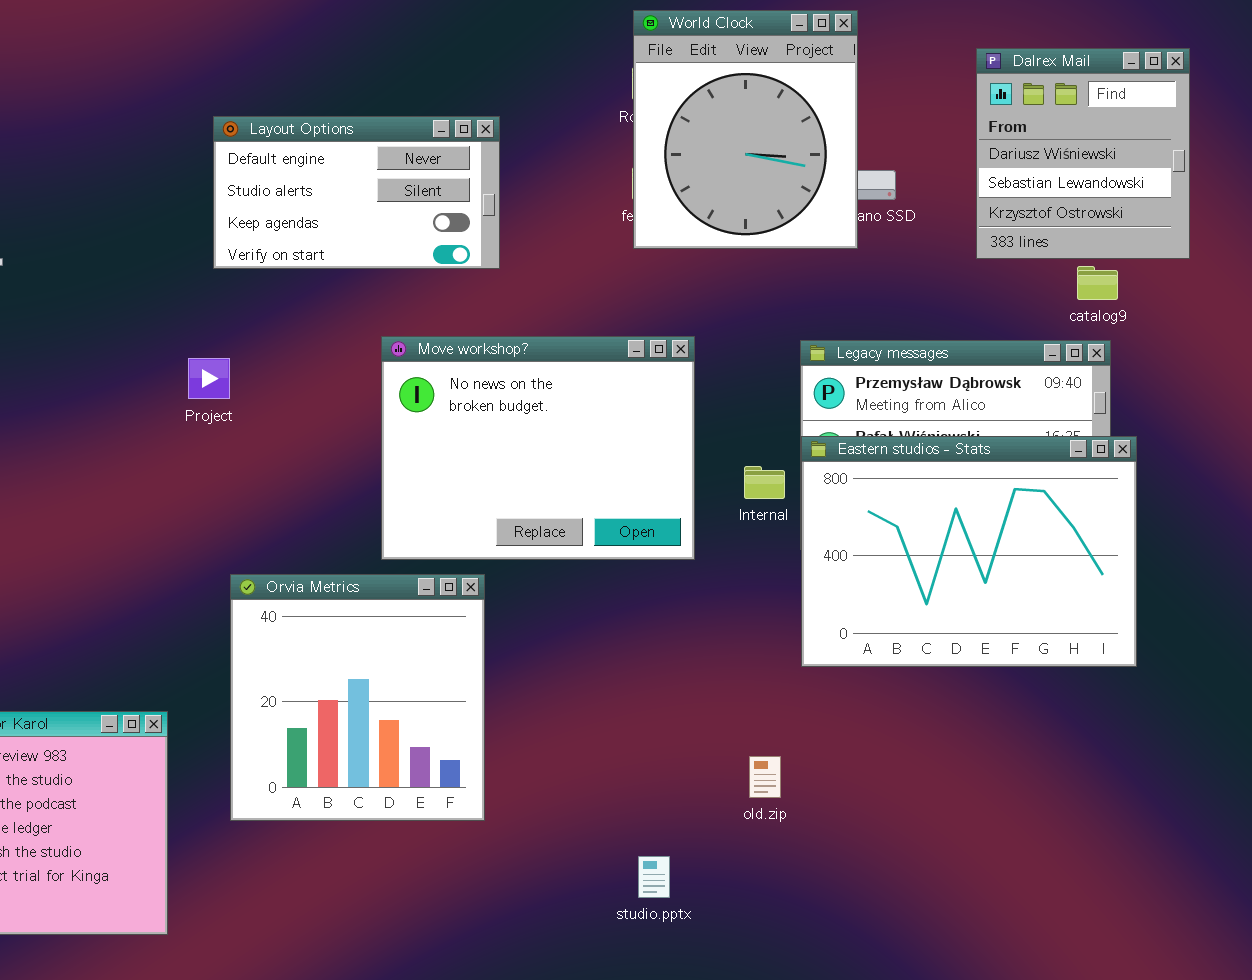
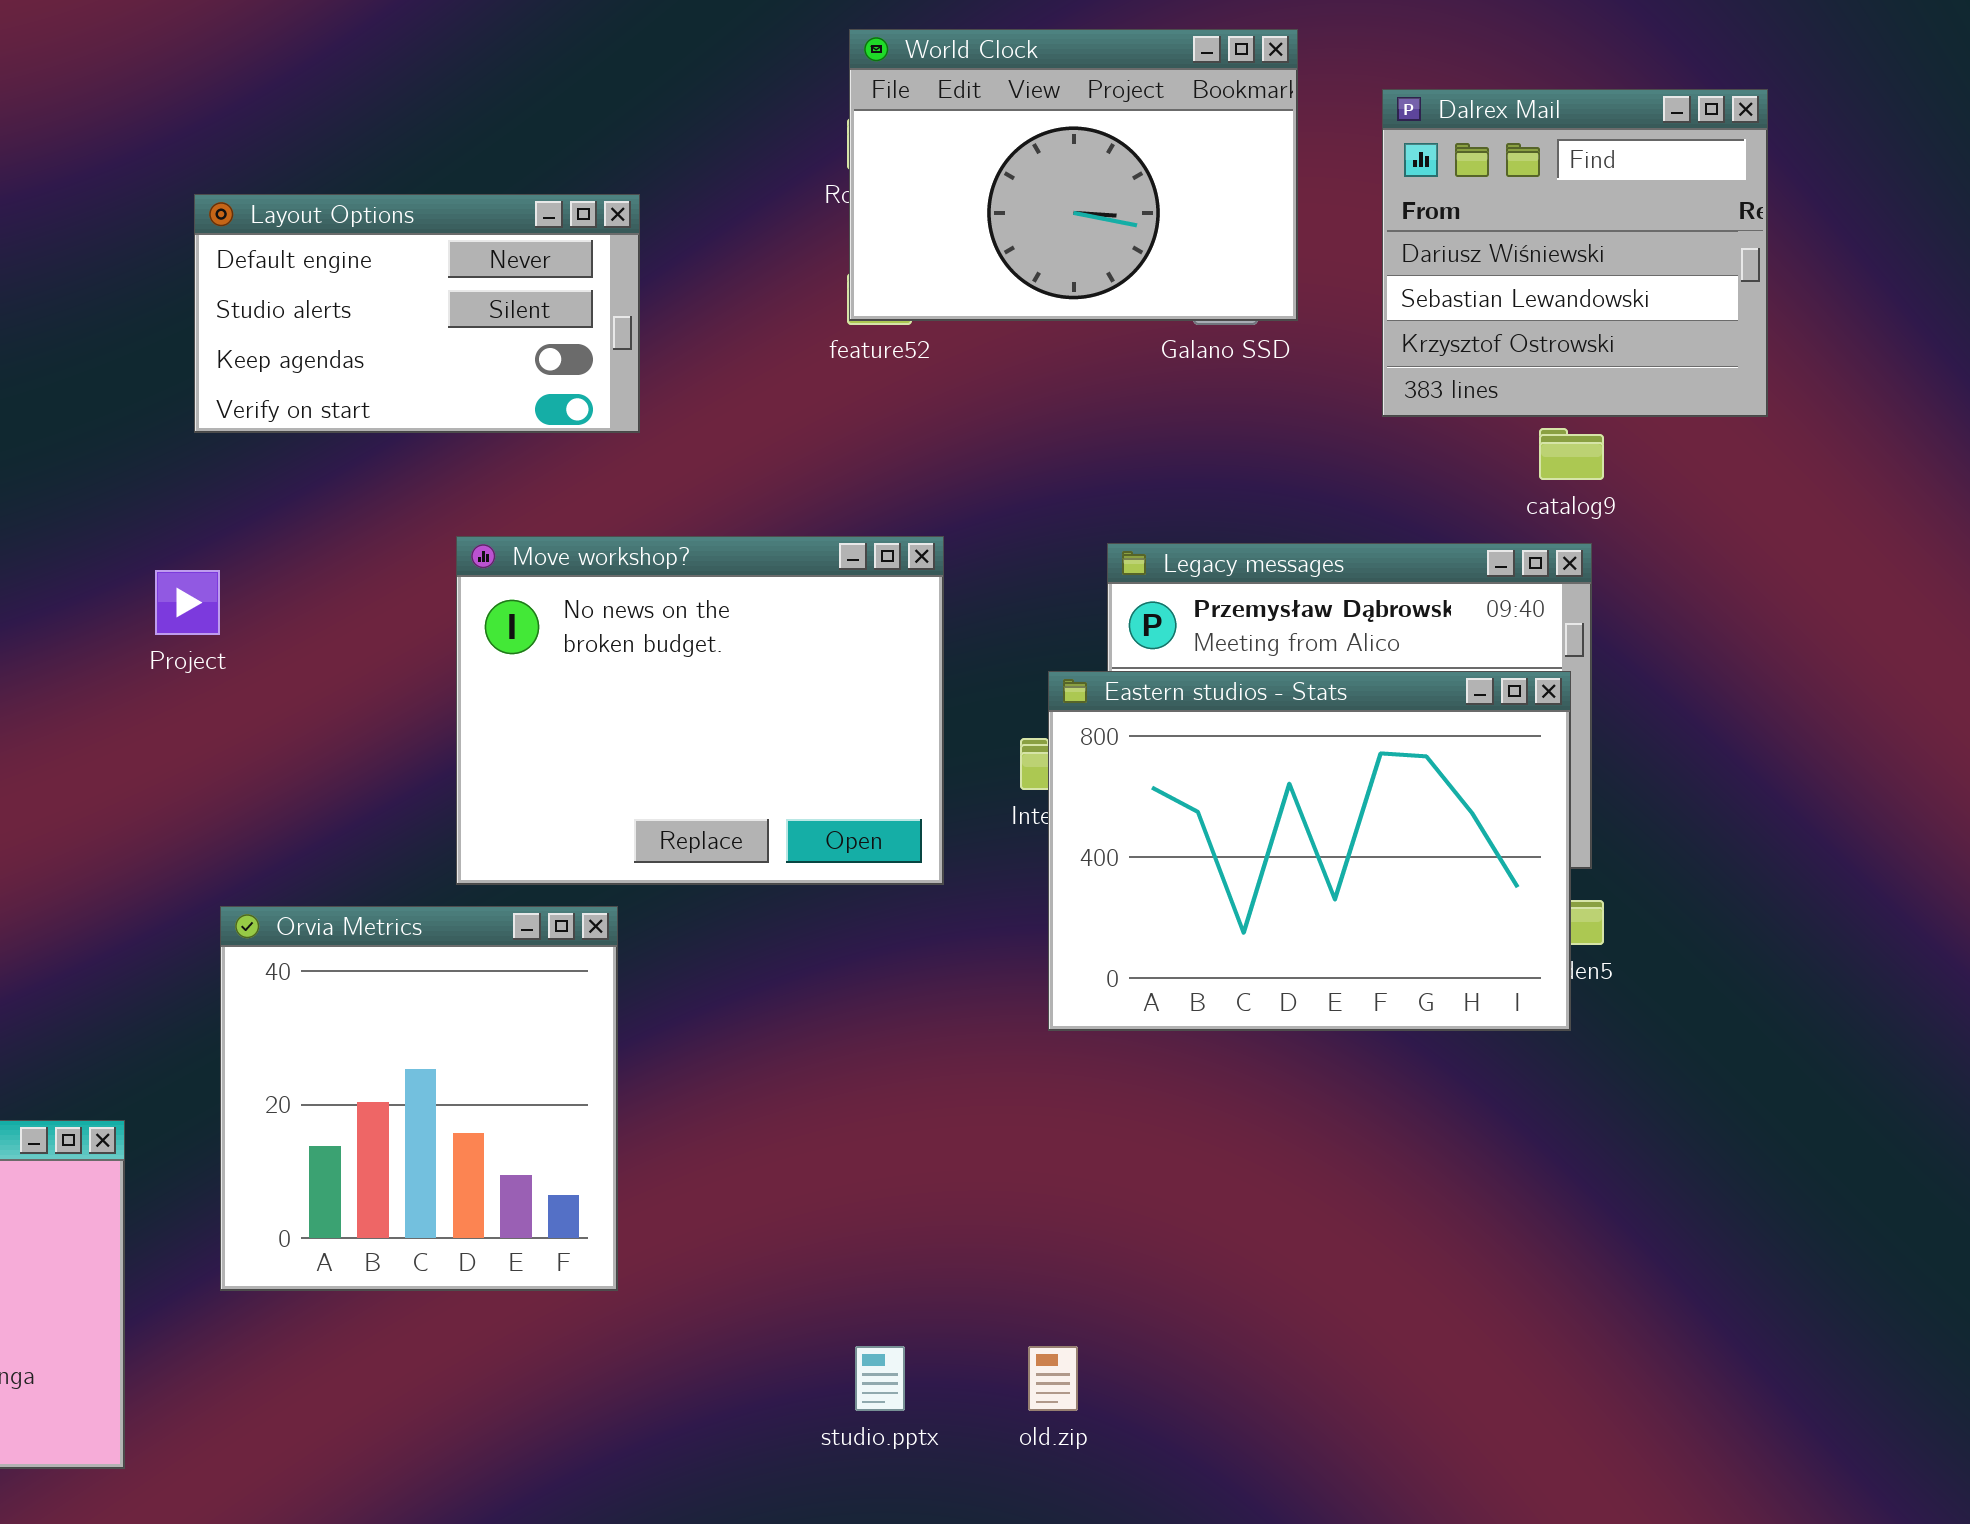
World Clock: [633,10,858,249] -> [849,29,1298,321], resized
Dalrex Mail: [976,48,1190,259] -> [1382,89,1768,417], resized
Eastern studios - Stats: [801,436,1137,667] -> [1048,671,1571,1031], moved
old.zip: [749,756,781,798] -> [1028,1346,1078,1411], moved

